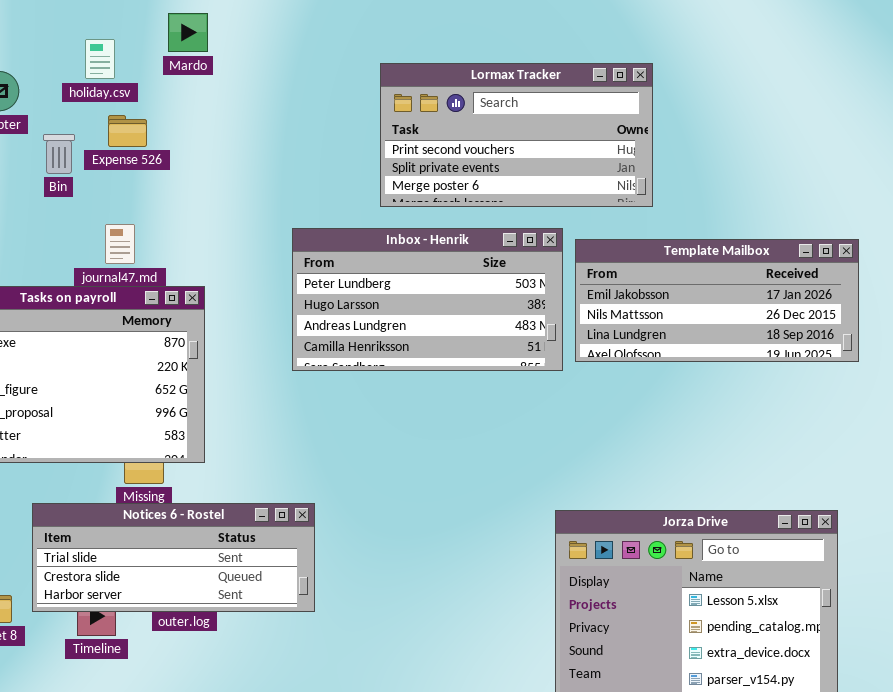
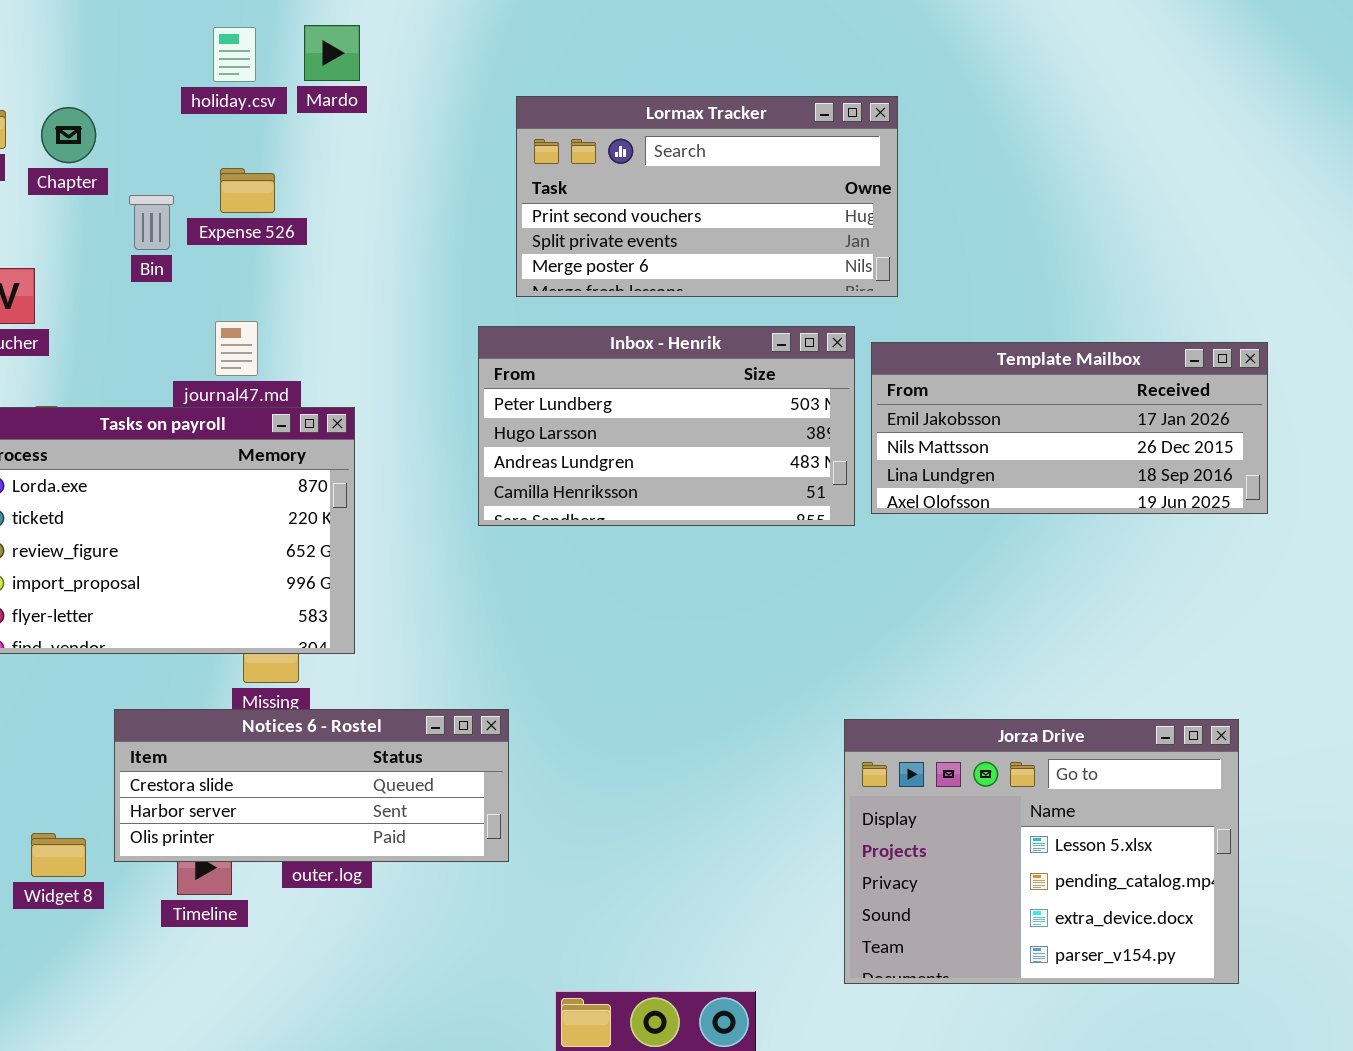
holiday.csv: [85,39,115,79] -> [213,27,256,82], moved
Lormax Tracker: [380,63,653,207] -> [516,96,898,297], moved
Notices 6 - Rostel: [32,503,315,612] -> [114,709,509,862], scrolled down 1 row

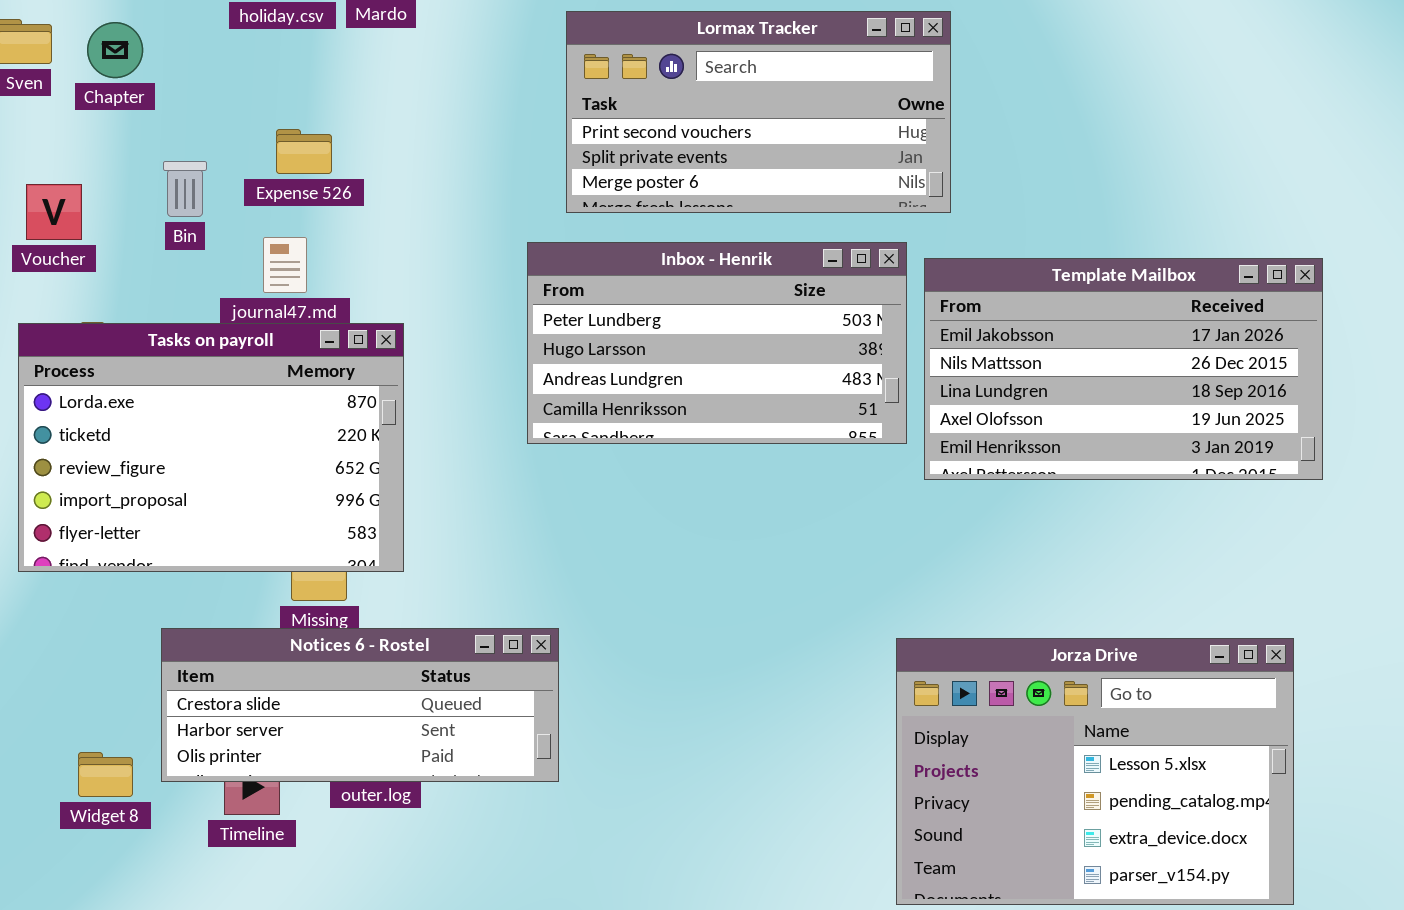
Expense 526: [220,168,275,213] -> [276,129,332,174], moved
Bin: [129,195,174,250] -> [163,161,207,217], moved
Template Mailbox: [871,342,1268,514] -> [924,258,1323,480], resized

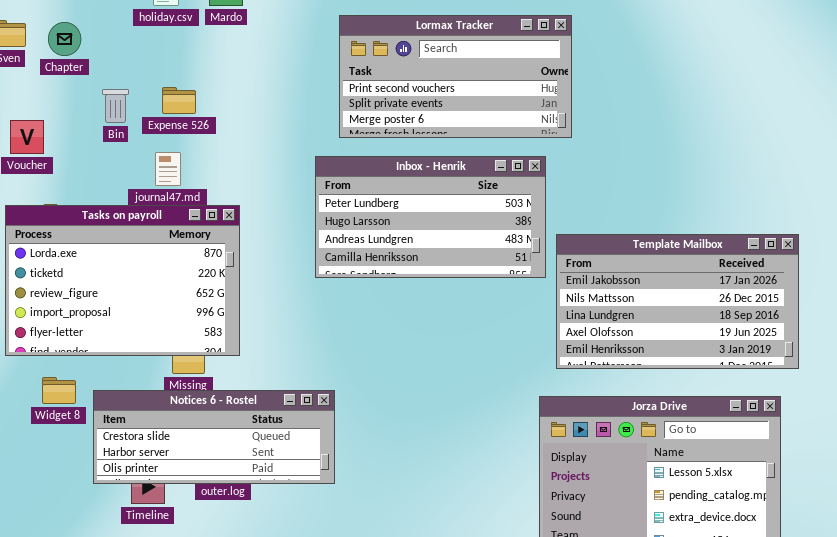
Bin: [163,161,207,217] -> [102,89,129,123], moved
Template Mailbox: [924,258,1323,480] -> [556,234,799,369], moved
Widget 8: [78,752,133,797] -> [42,377,76,404], moved

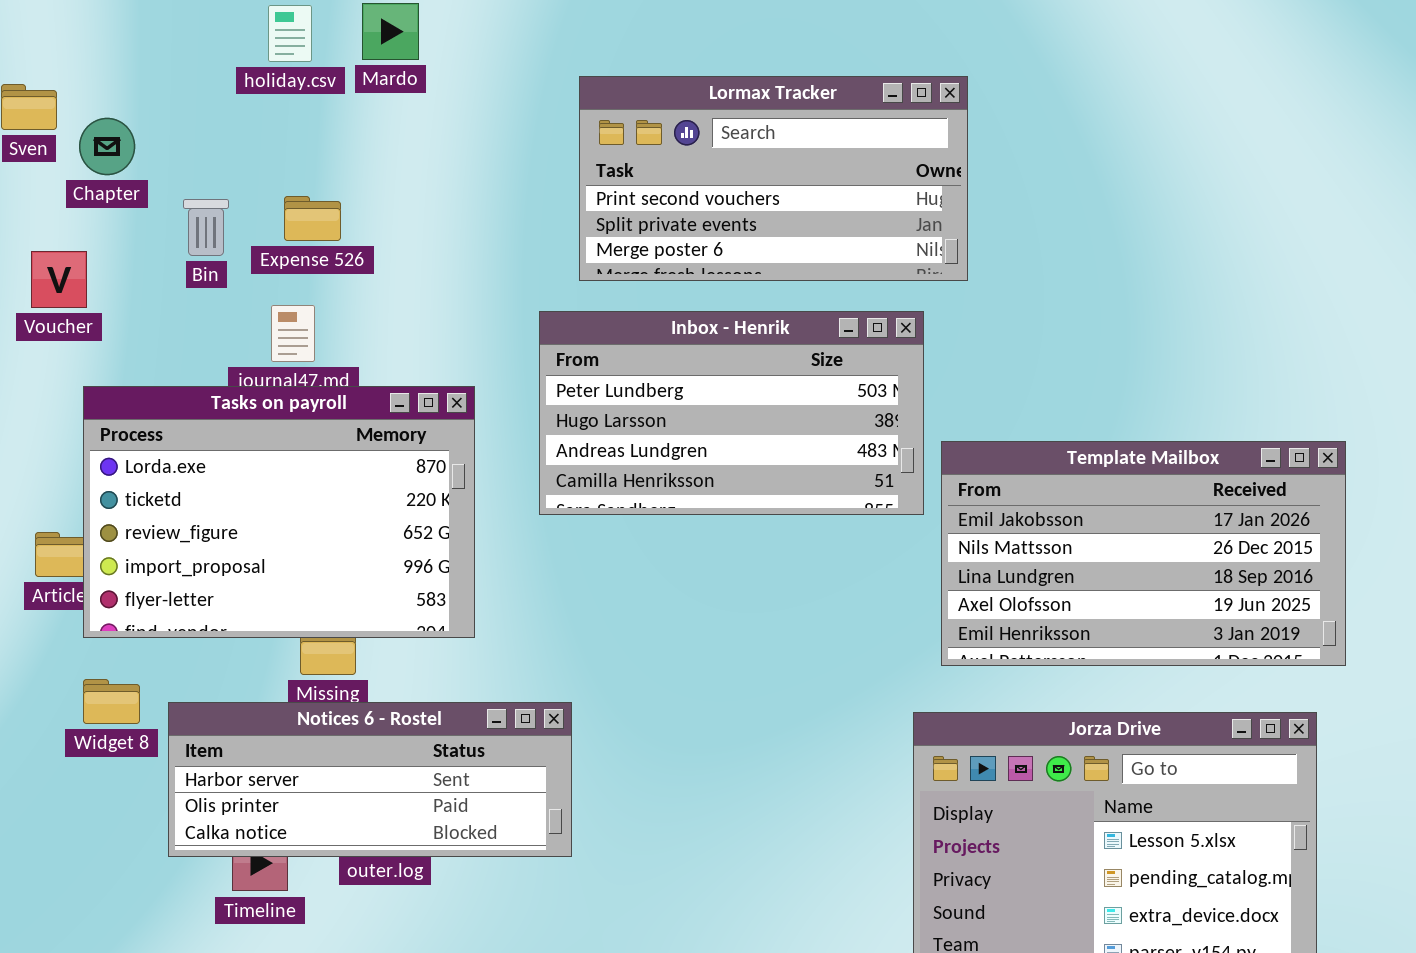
Chapter: [48,22,81,56] -> [79,118,135,175], moved
Tasks on payroll: [5,205,240,356] -> [83,386,475,638], moved
Notices 6 - Rostel: [93,390,335,484] -> [168,702,572,857], scrolled down 1 row

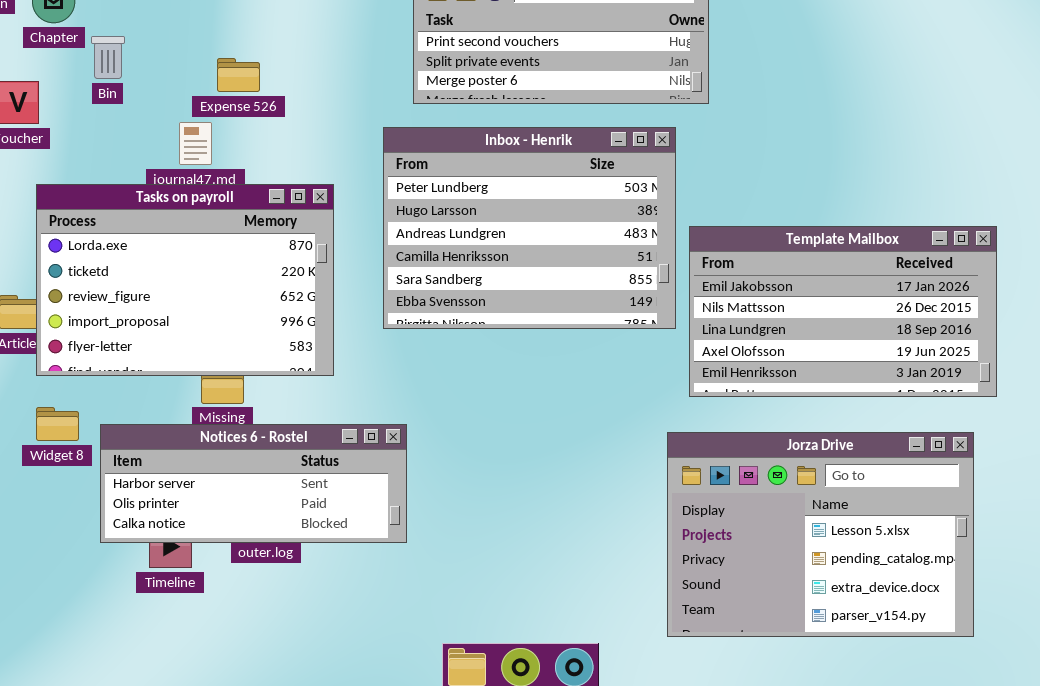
Expense 526: [284,196,341,241] -> [217,58,260,92], moved
Bin: [183,199,229,256] -> [91,36,125,79], moved
Inbox - Henrik: [539,311,924,515] -> [383,127,676,329], resized

